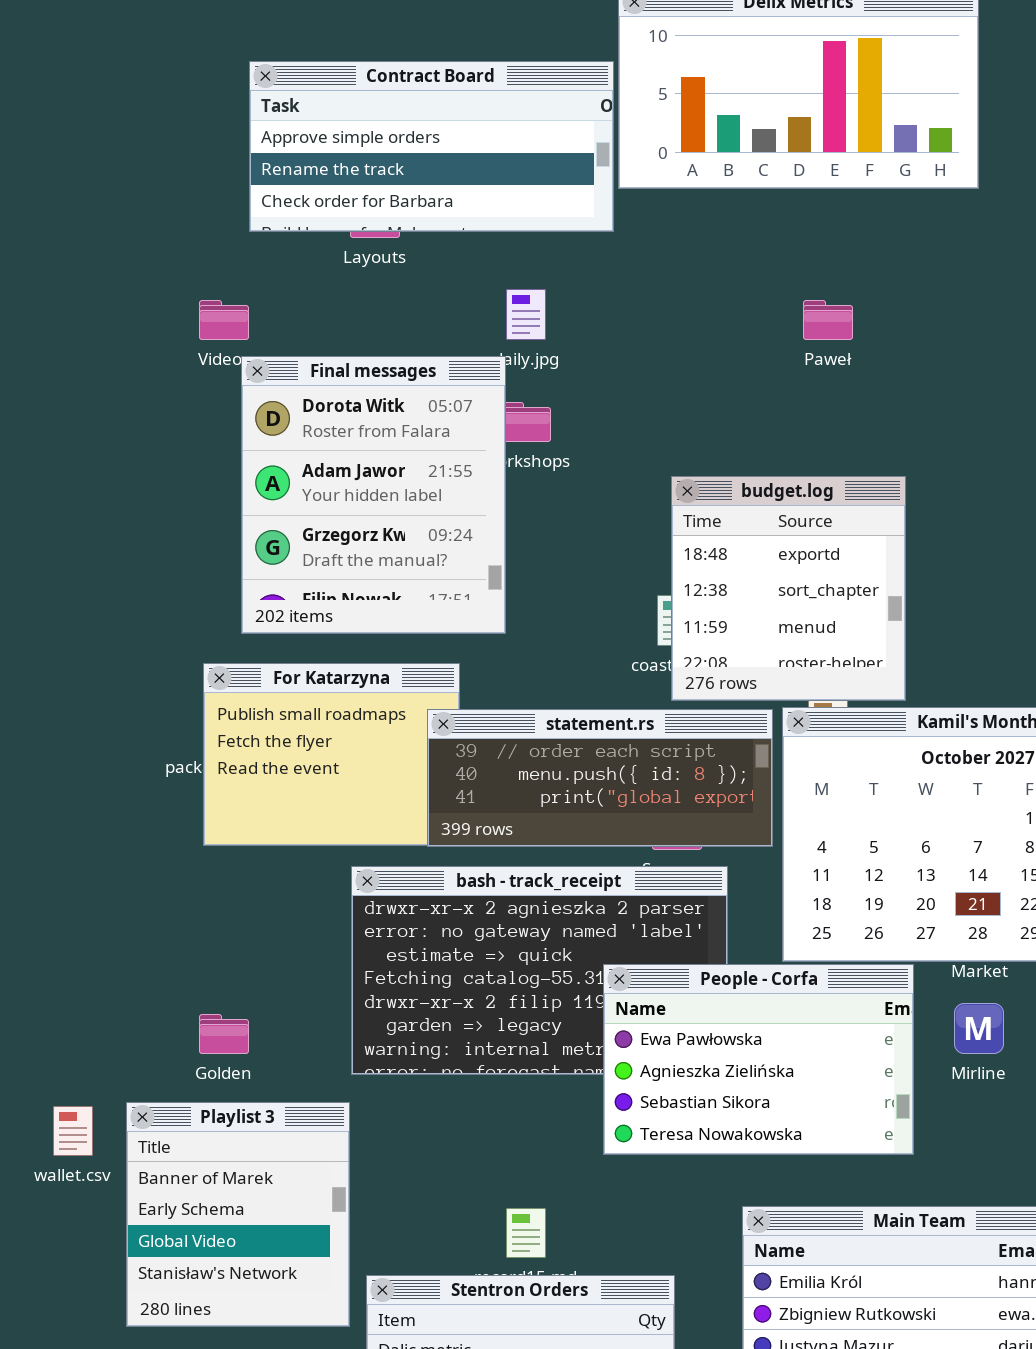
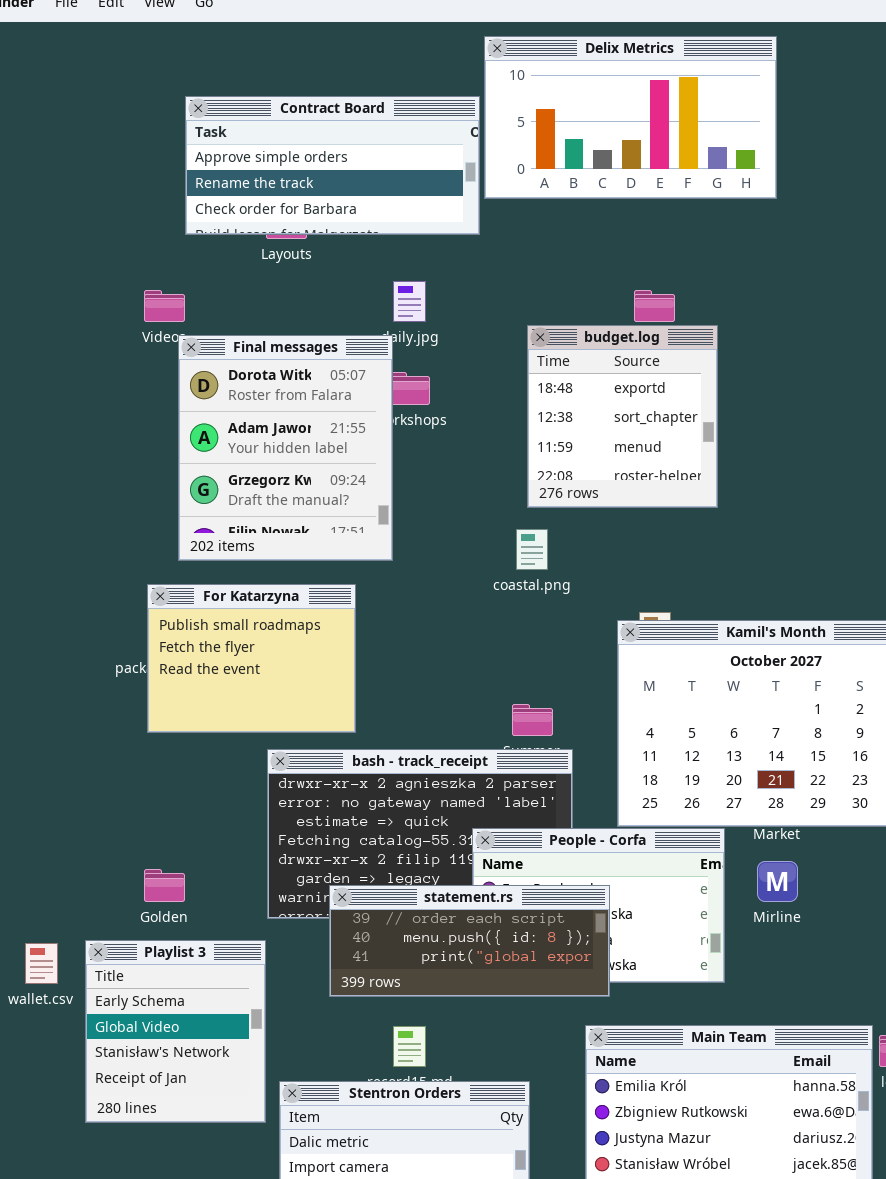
budget.log: [671,476,906,701] -> [527,325,718,508], moved
statement.rs: [427,709,773,847] -> [329,885,610,997], moved
Playlist 3: [126,1102,350,1327] -> [85,940,266,1123], scrolled down 1 row

